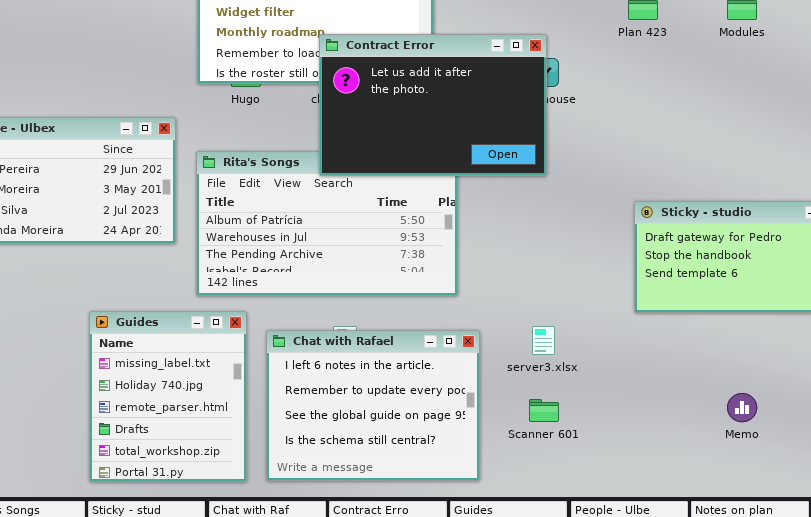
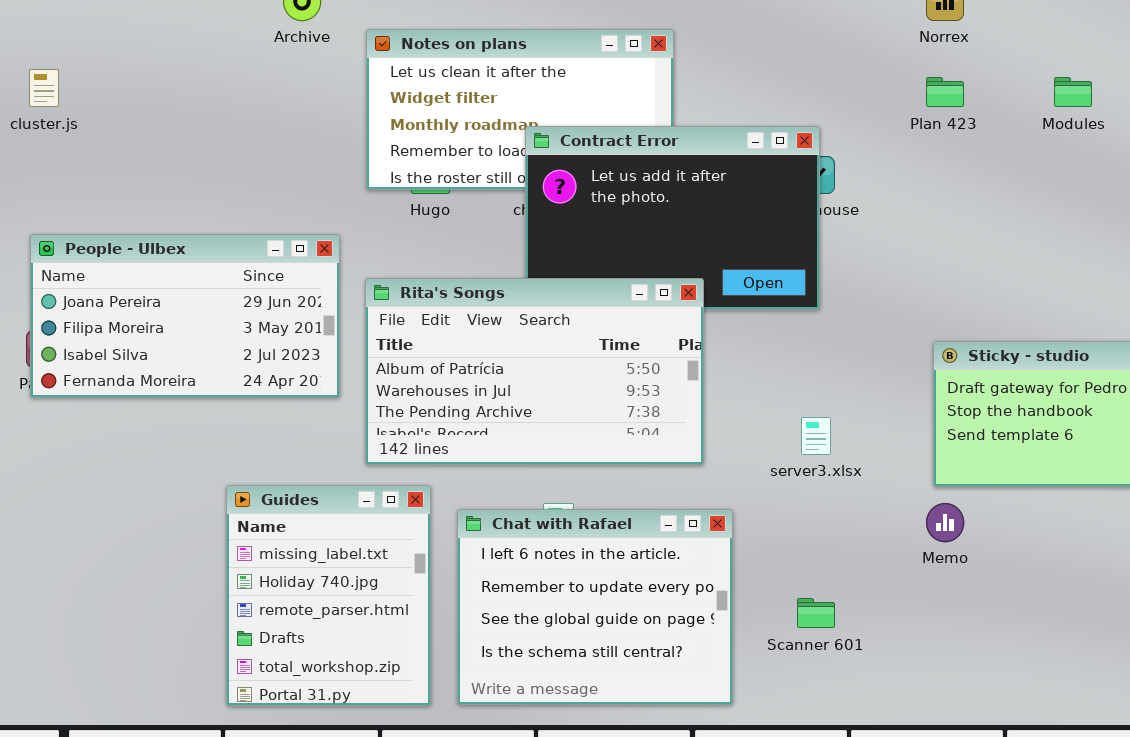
Rita's Songs: [196,151,458,296] -> [365,278,704,465], raised
server3.xlsx: [532,326,555,355] -> [801,417,831,455], moved
Memo: [727,393,757,422] -> [926,503,964,542], moved

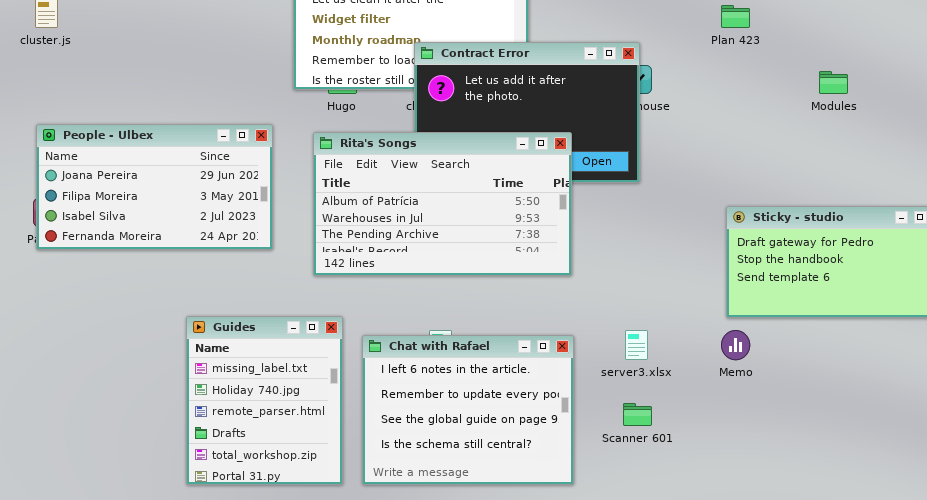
Modules: [1054,77,1092,107] -> [819,71,848,94], moved
Rita's Songs: [365,278,704,465] -> [313,132,572,276], moved
server3.xlsx: [801,417,831,455] -> [625,330,648,360], moved

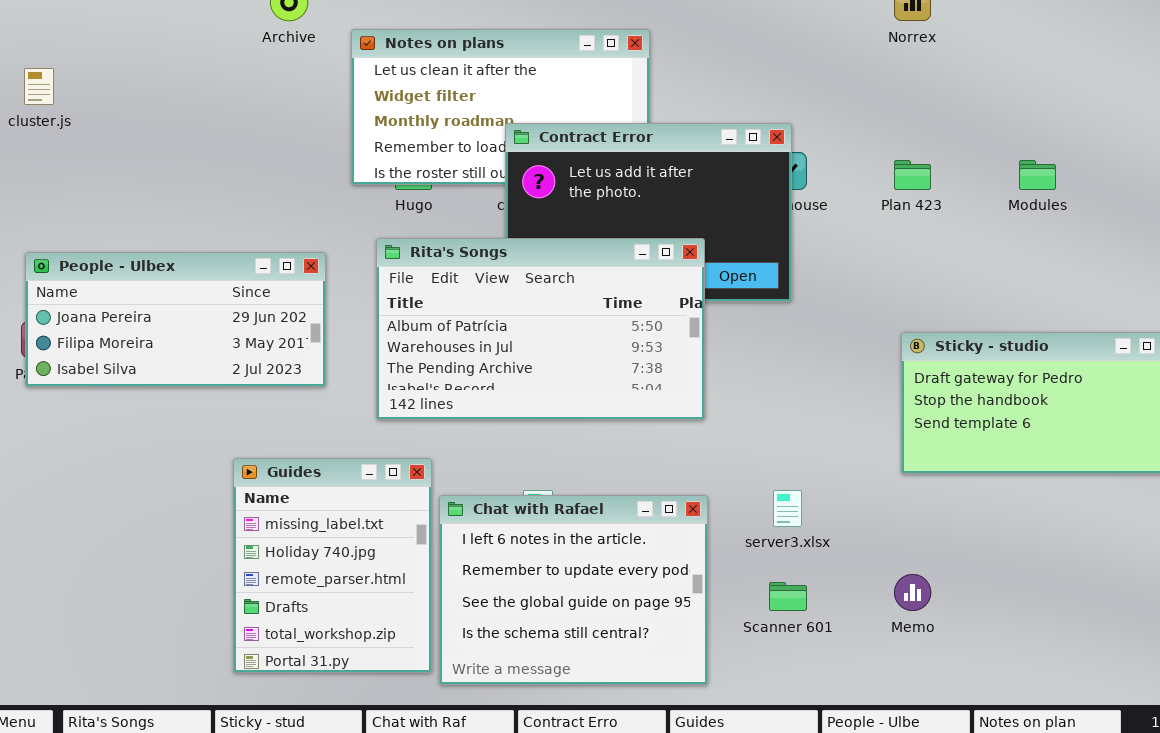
Plan 423: [721,5,750,28] -> [894,160,931,190], moved
People - Ulbex: [36,124,273,250] -> [25,252,326,387], resized
Guides: [186,316,343,485] -> [233,458,432,673], moved
Memo: [721,330,750,360] -> [894,574,931,611], moved

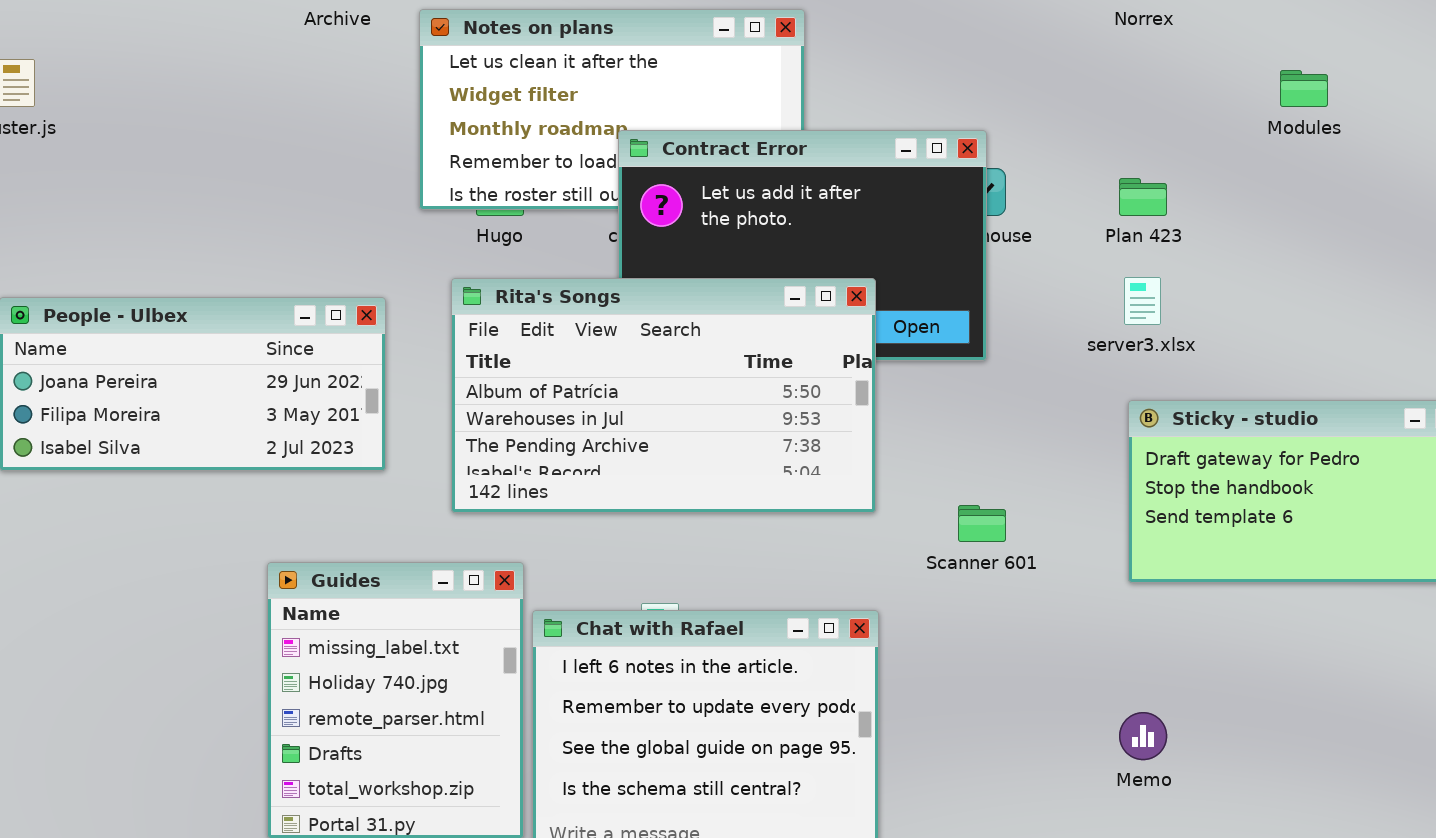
Modules: [1019,160,1056,190] -> [1280,70,1328,107], moved
server3.xlsx: [773,490,802,527] -> [1124,277,1161,325], moved
Scanner 601: [769,582,807,611] -> [958,505,1006,542], moved

